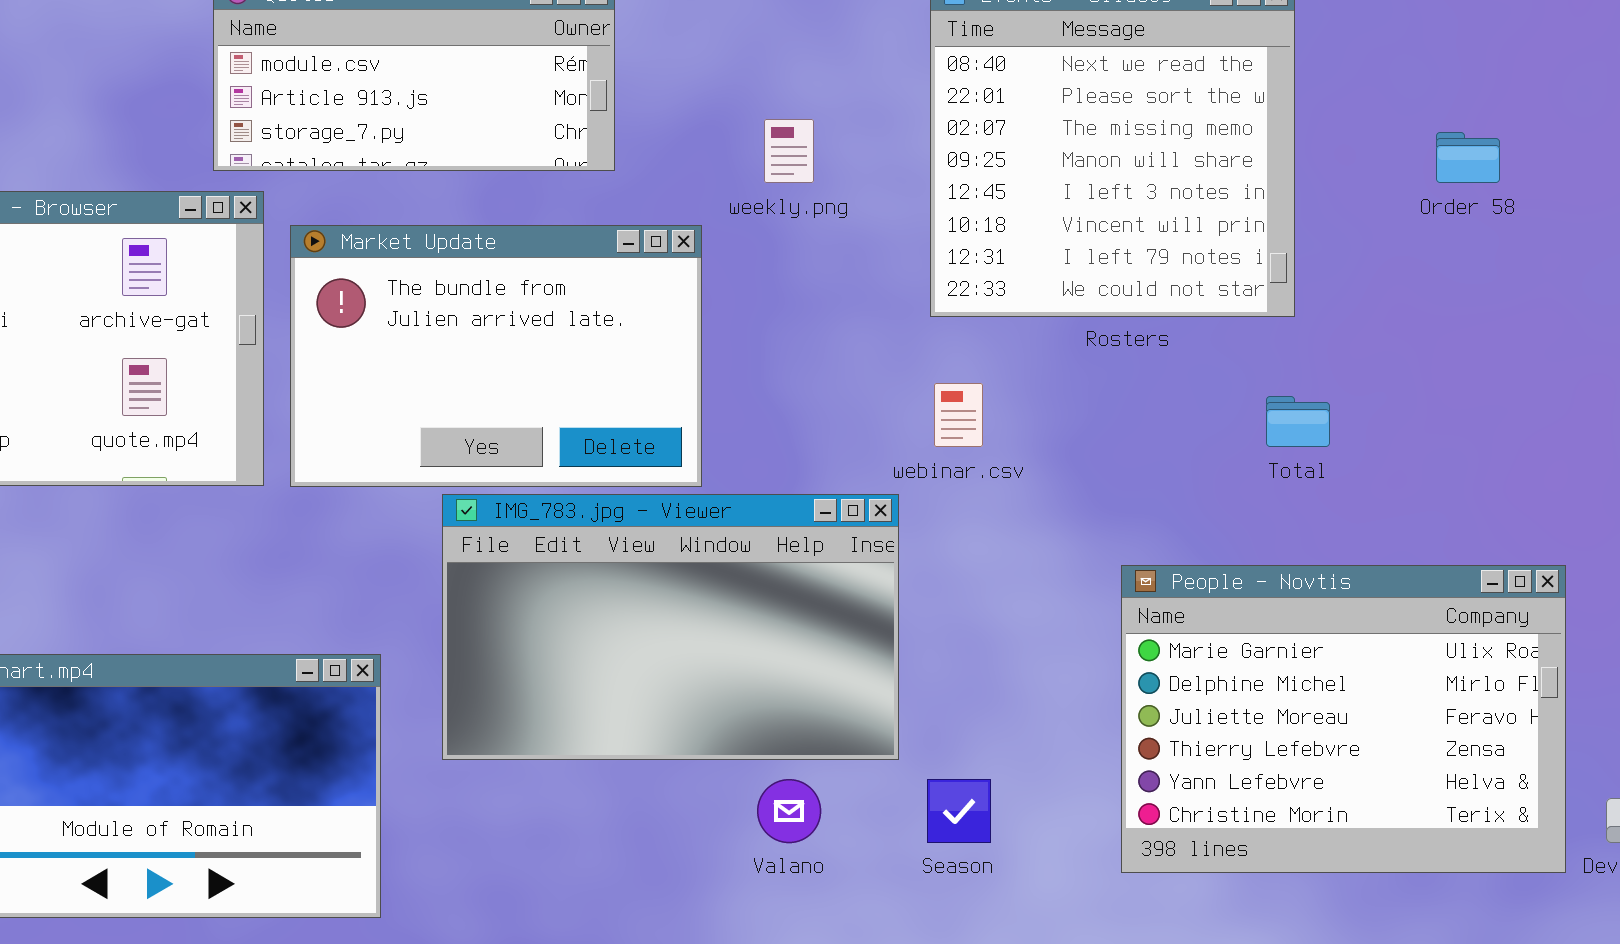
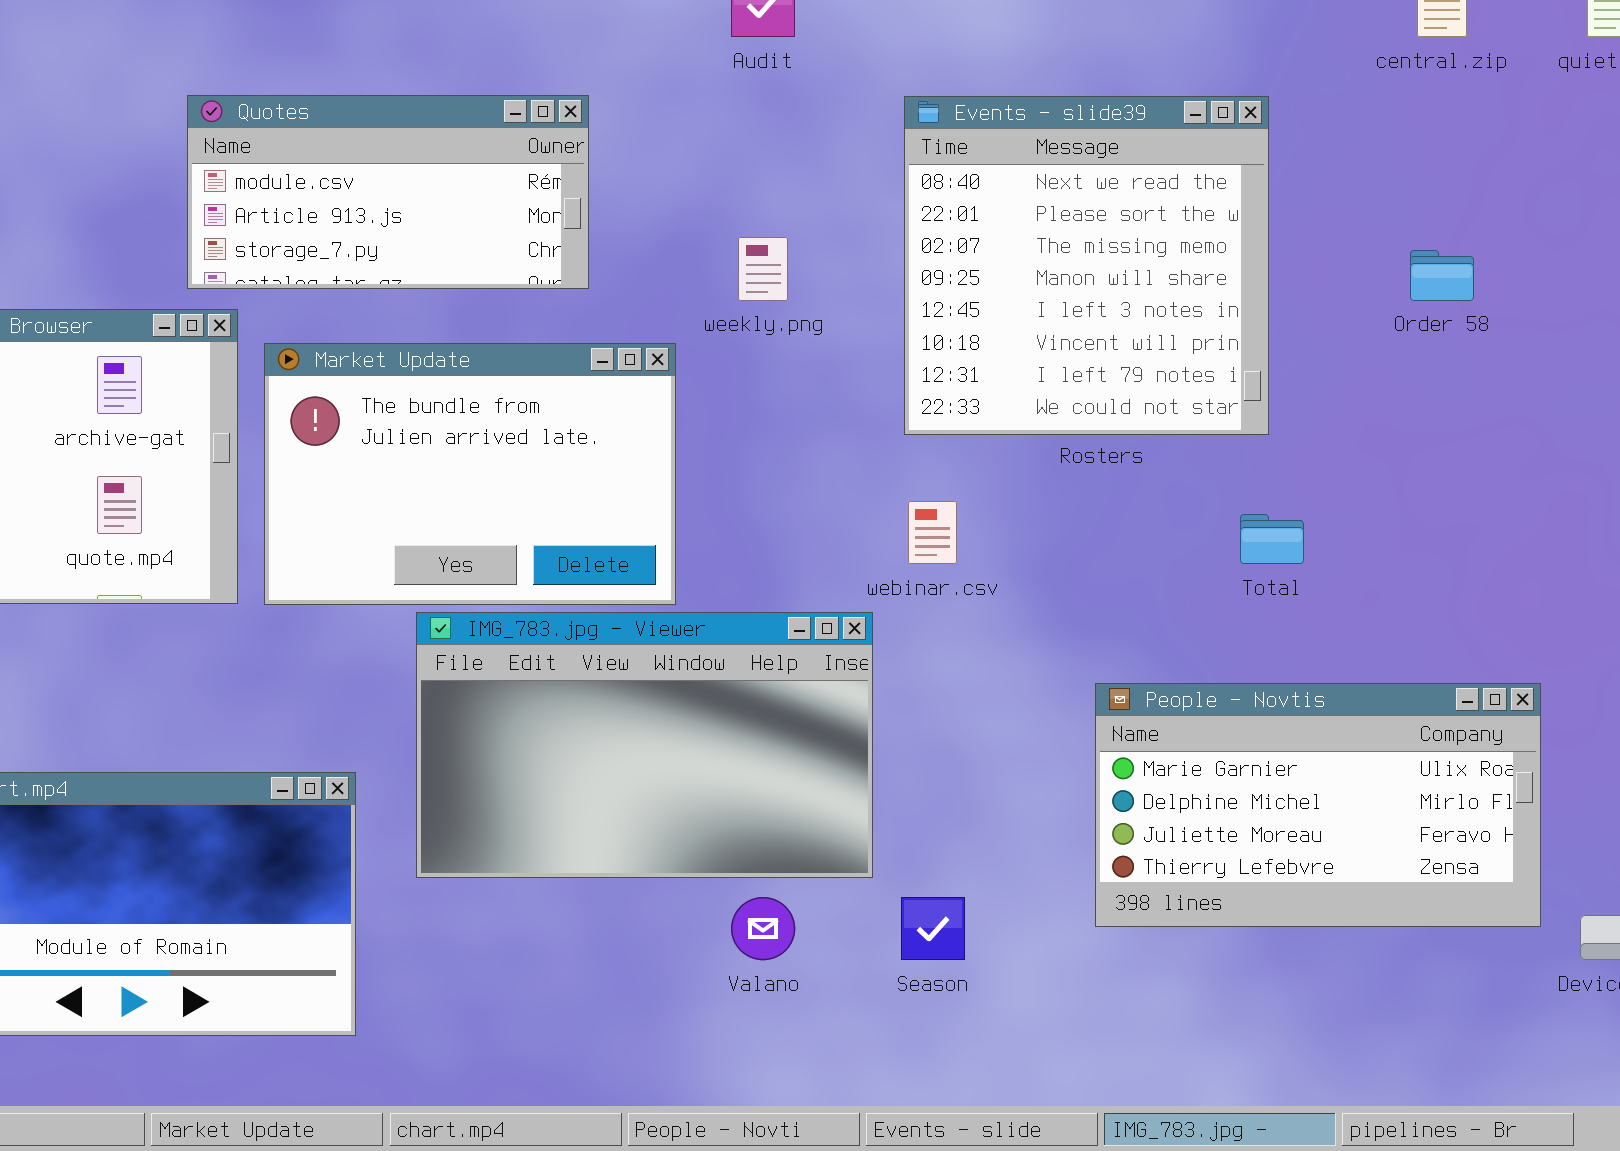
People - Novtis: [1121,565,1566,873] -> [1095,683,1541,927], resized

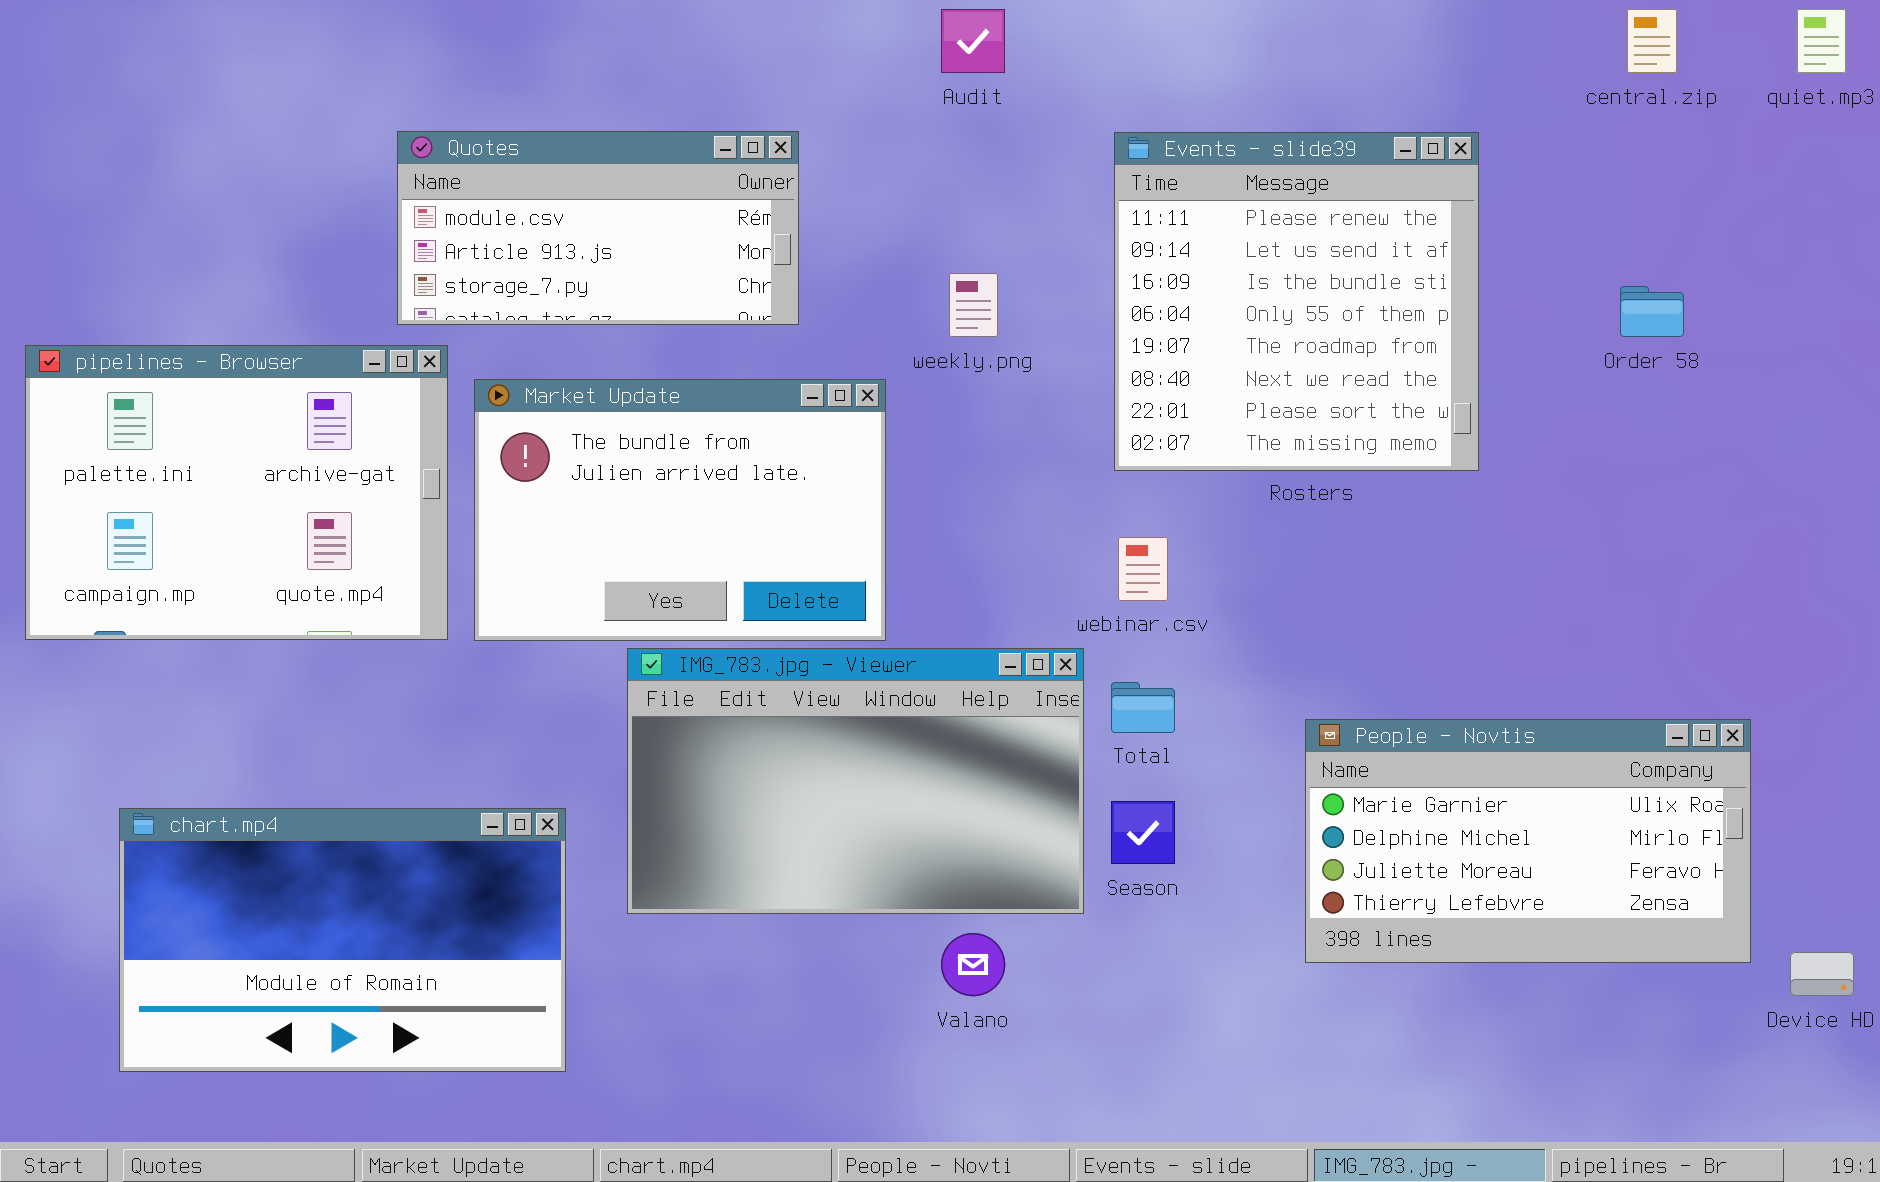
Events - slide39: [904,96,1269,435] -> [1114,132,1479,471], scrolled up 5 rows
Total: [1240,514,1304,564] -> [1111,682,1175,733], moved
Season: [901,897,965,960] -> [1111,801,1175,864], moved

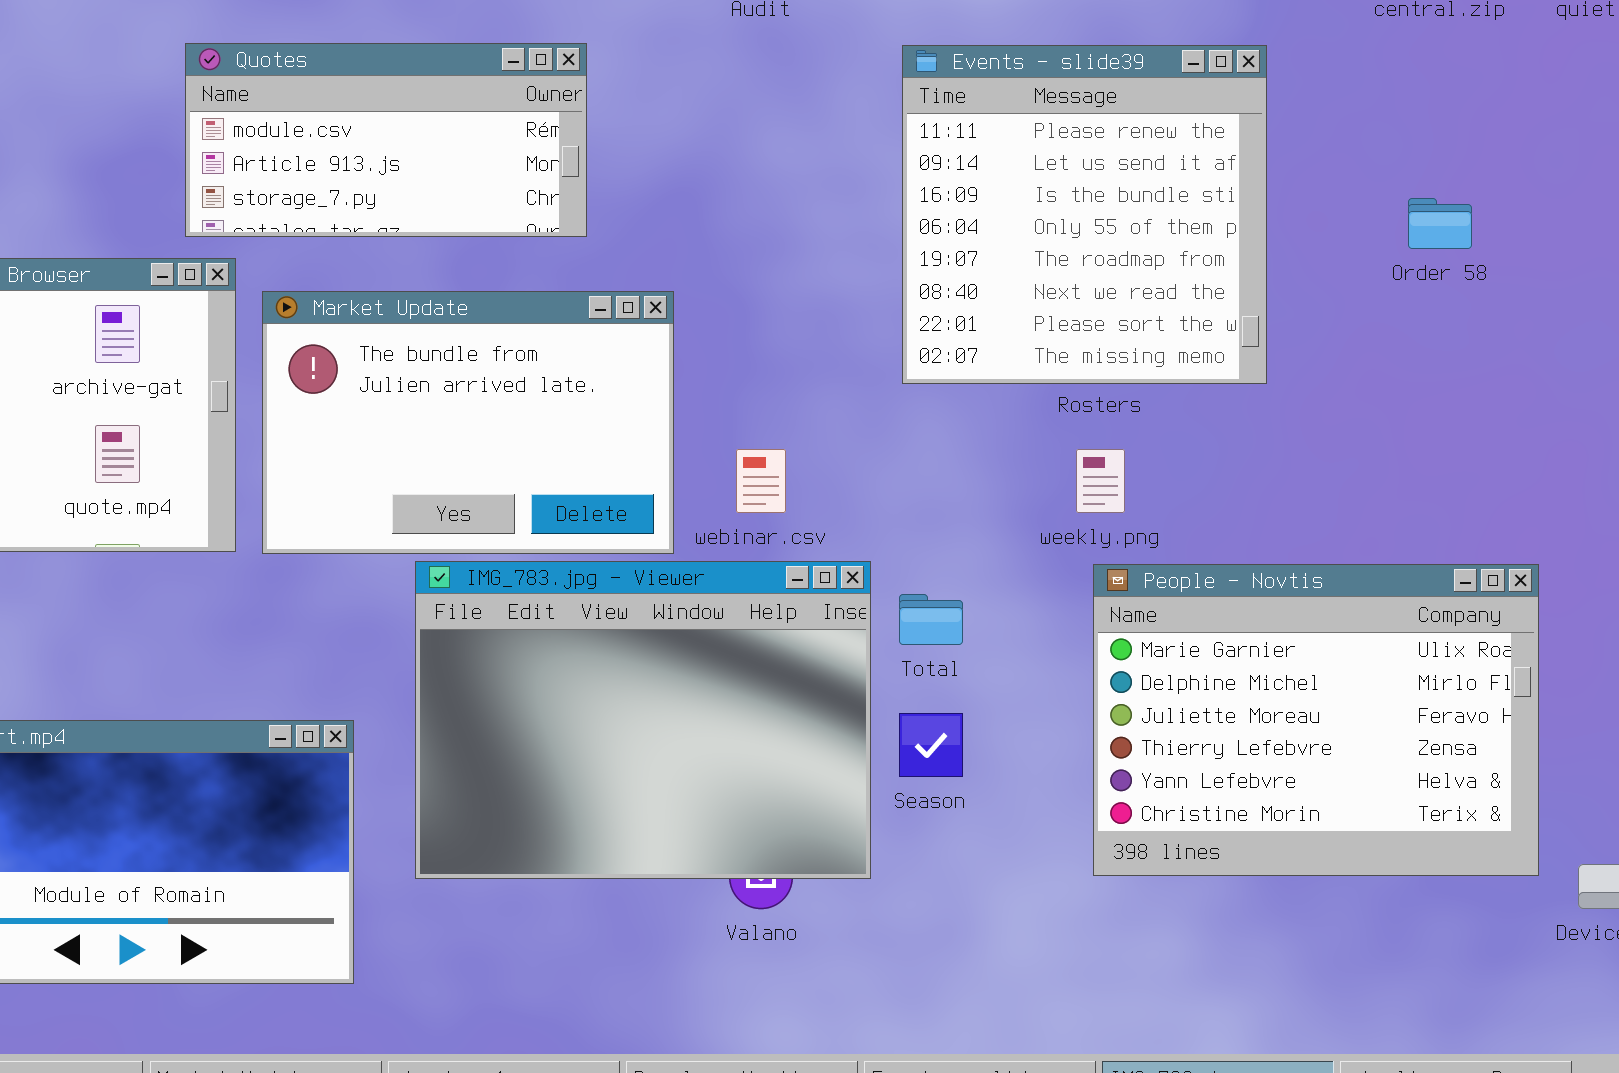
weekly.png: [949,273,998,337] -> [1076,449,1125,513], moved
webinar.csv: [1118,537,1168,601] -> [736,449,786,513], moved
IMG_783.jpg - Viewer: [627,648,1084,914] -> [415,561,871,879], resized
People - Novtis: [1305,719,1751,963] -> [1093,564,1539,876], resized

